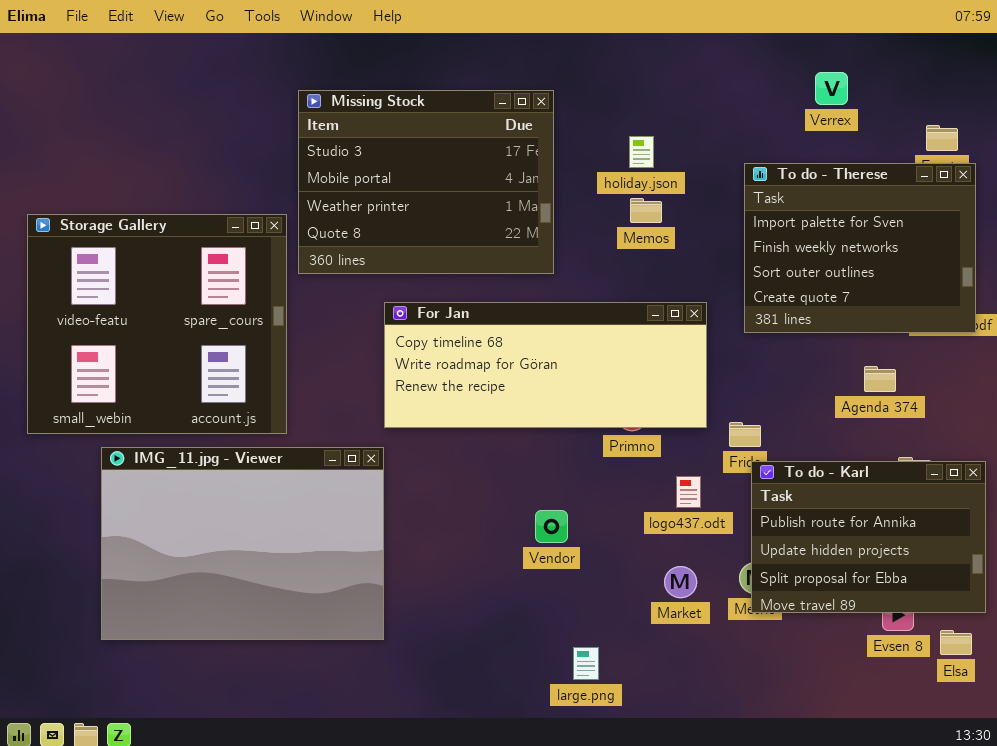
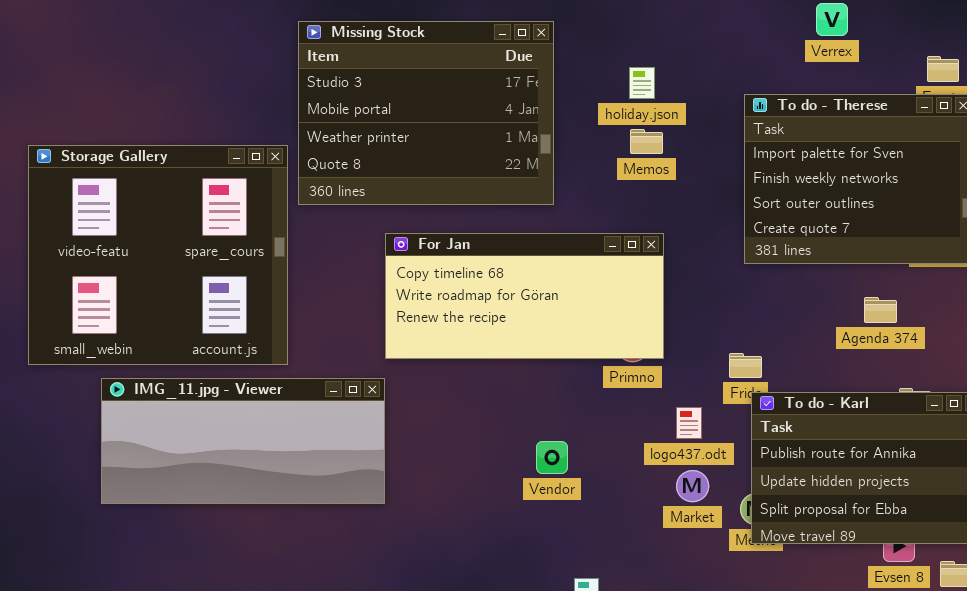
For Jan: [384,302,707,428] -> [385,233,664,359], resized
IMG_11.jpg - Viewer: [101,447,384,640] -> [101,378,385,504], resized
Market: [664,566,697,598] -> [676,470,709,502], moved

